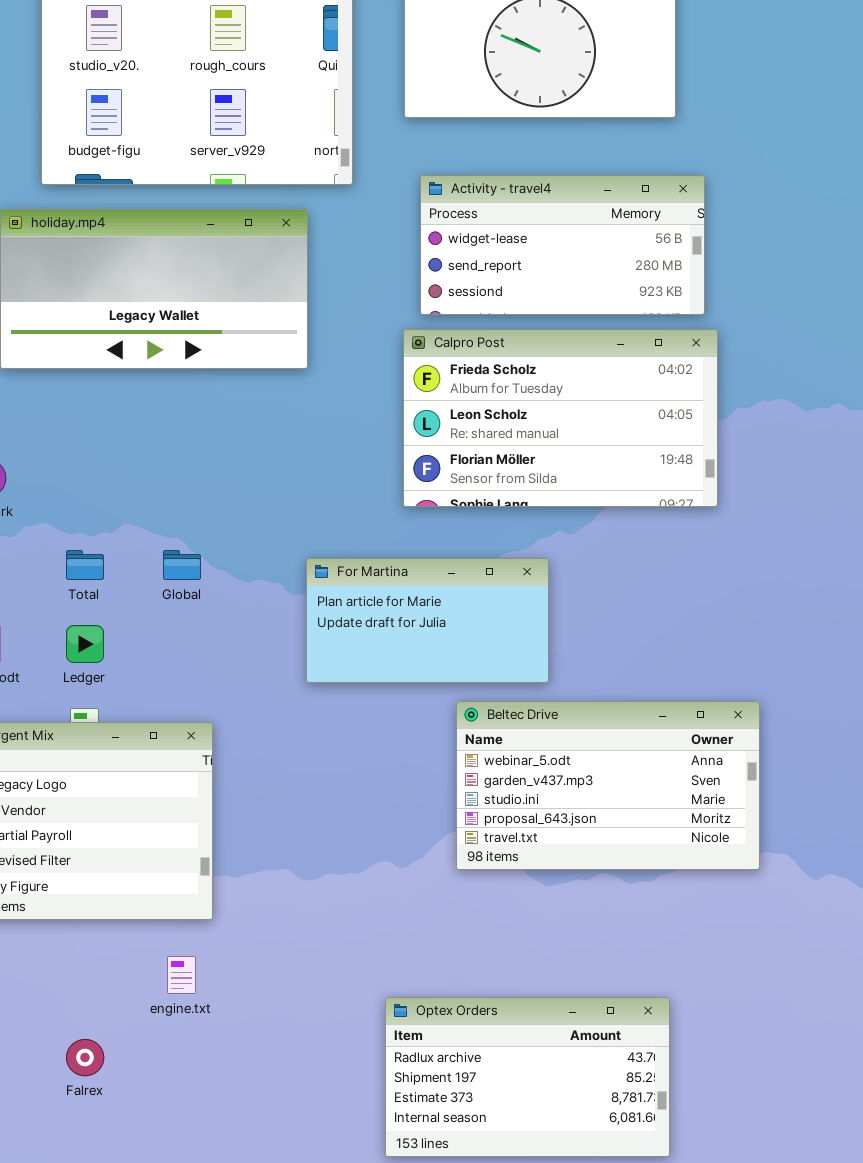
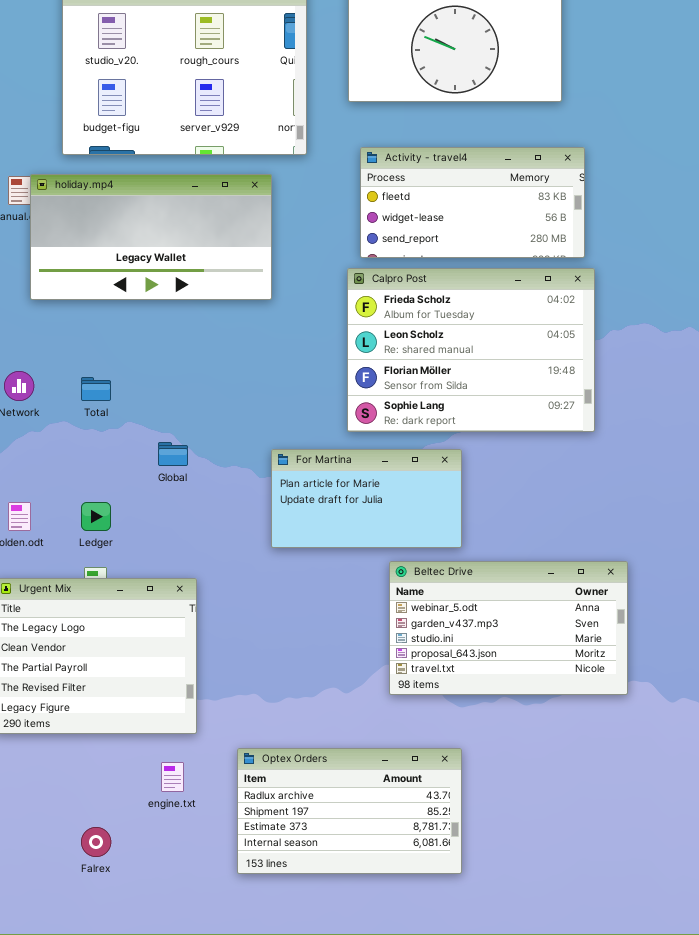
Activity - travel4: [420,175,705,315] -> [360,147,585,258], scrolled up 1 row
Calpro Post: [403,329,718,507] -> [347,268,595,432], resized
Total: [66,550,104,580] -> [81,377,111,401], moved
Optex Orders: [385,997,670,1157] -> [237,748,462,874], moved

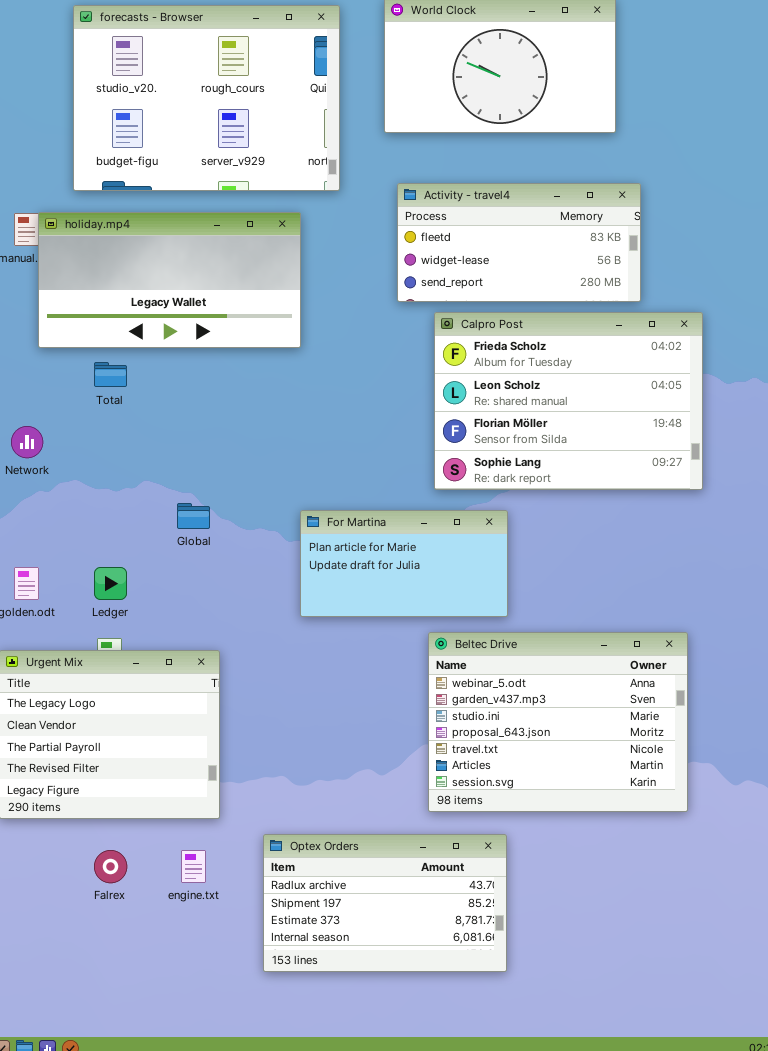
Calpro Post: [347,268,595,432] -> [434,312,703,490], moved
Total: [81,377,111,401] -> [94,362,127,387], moved
Beltec Drive: [389,561,628,695] -> [428,632,688,812], resized
Falrex: [81,827,111,857] -> [94,850,127,883], moved

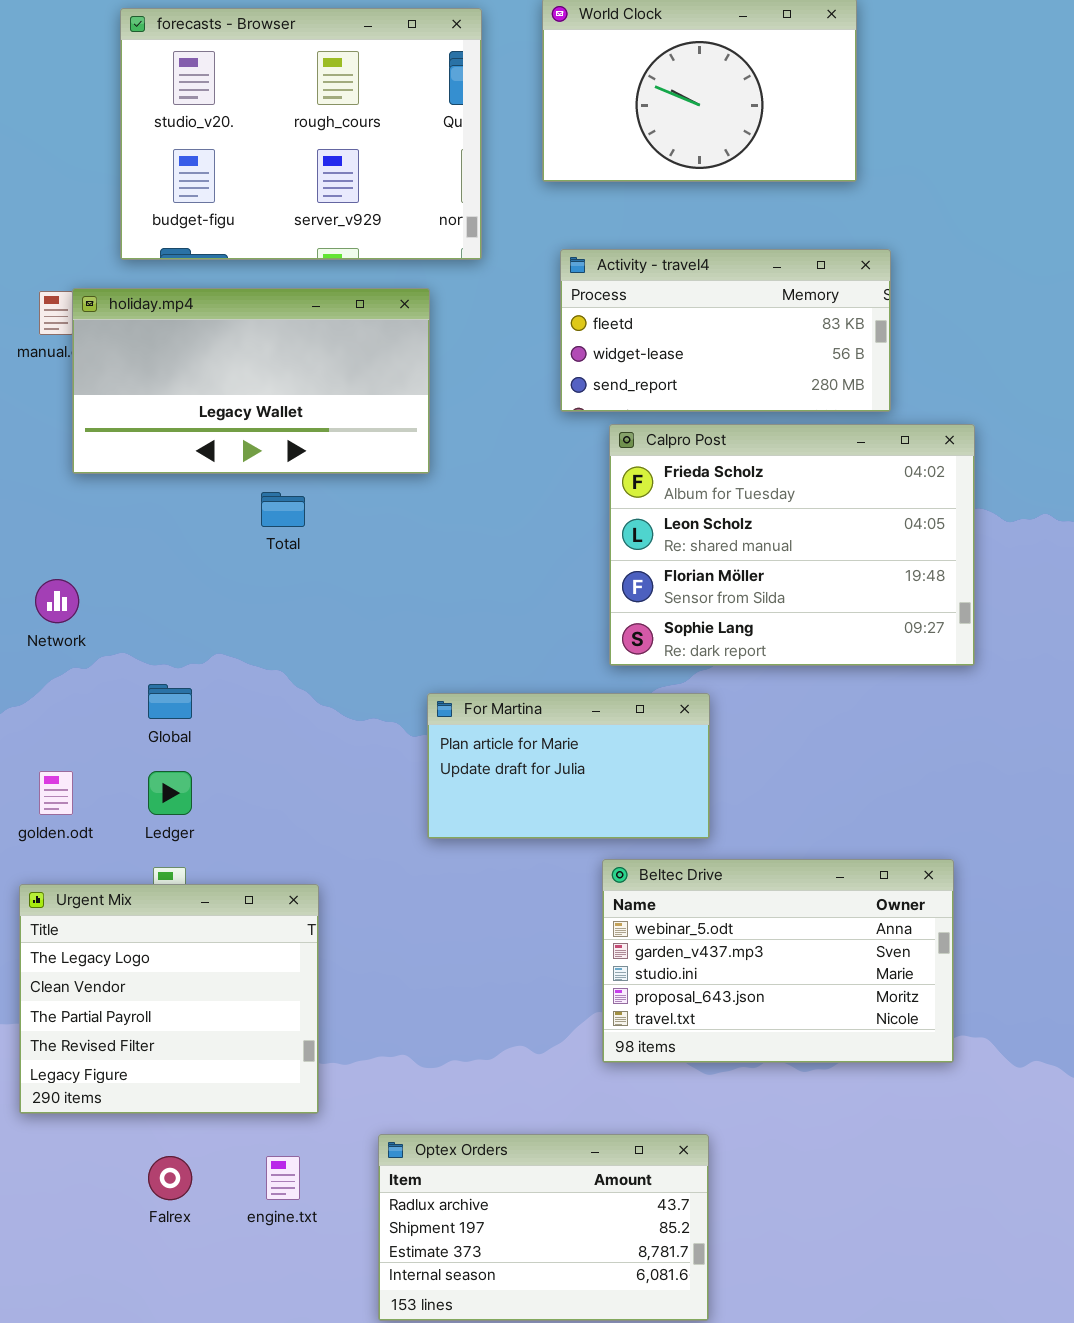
Total: [94,362,127,387] -> [261,492,305,527], moved
Global: [177,503,210,529] -> [148,684,192,719], moved
Beltec Drive: [428,632,688,812] -> [602,859,954,1063], resized

